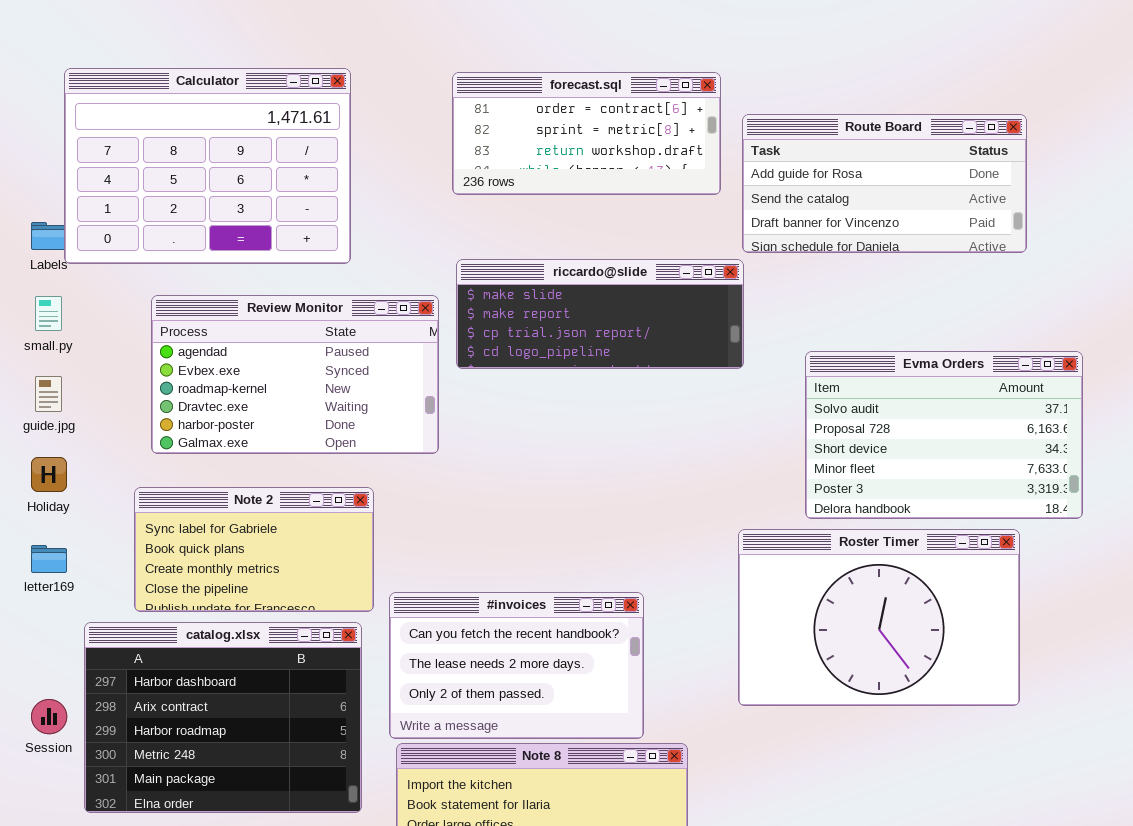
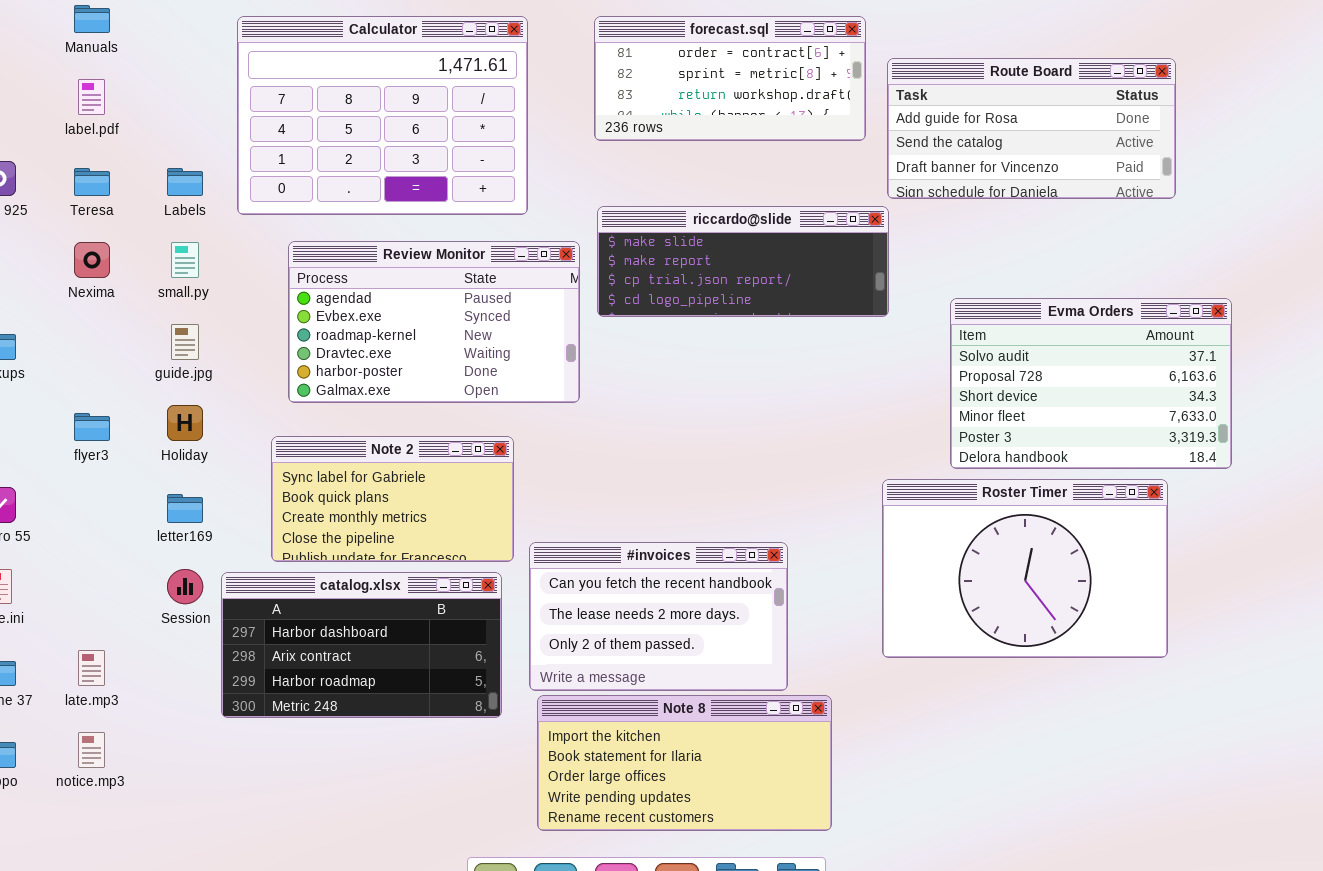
Calculator: [64,68,351,264] -> [237,16,528,215], moved
catalog.xlsx: [84,622,362,813] -> [221,572,502,718], resized
Session: [31,699,67,734] -> [167,569,203,604], moved

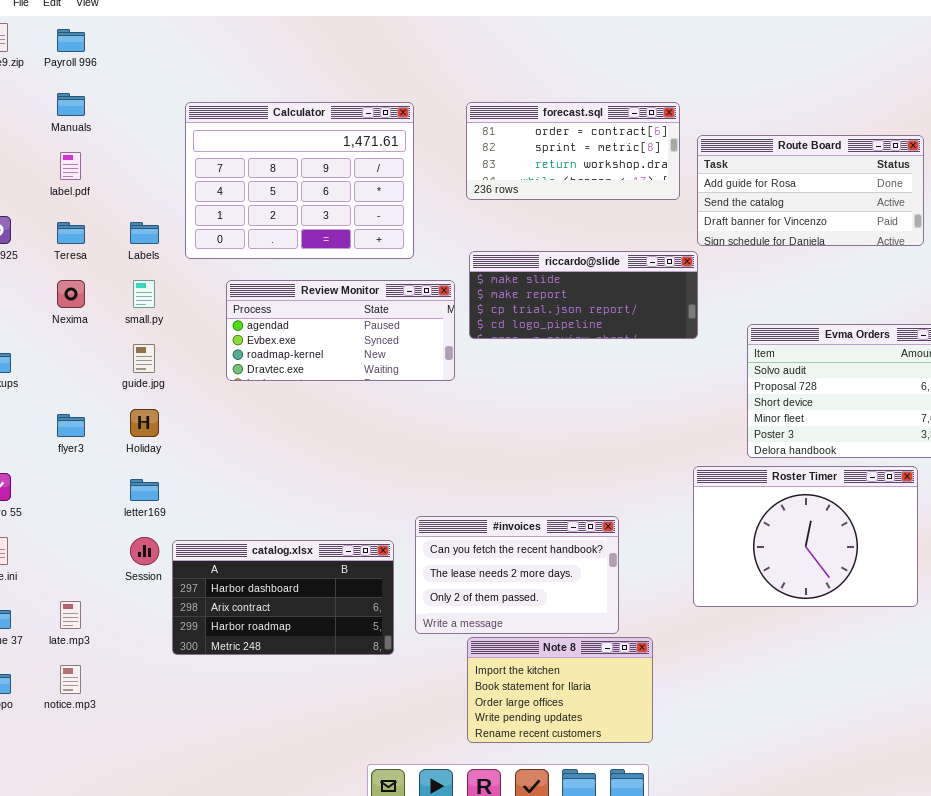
Review Monitor: [288,241,580,403] -> [226,280,455,381], resized
Note 2: [271,436,514,562] -> none, closed
Note 8: [537,695,832,831] -> [467,637,653,743], resized

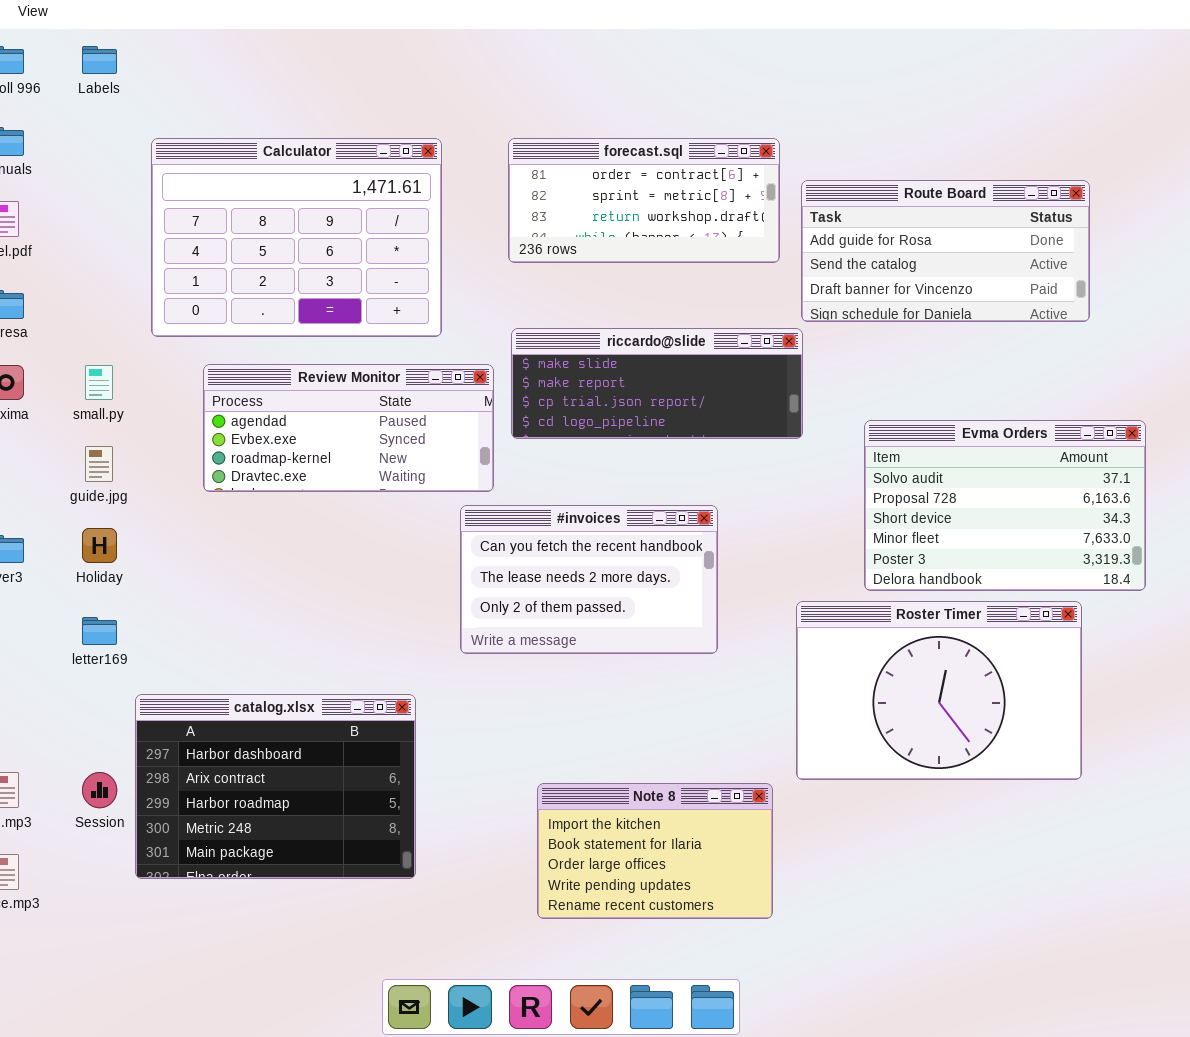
Labels: [130,222,159,244] -> [82,46,117,74], moved
#invoices: [415,516,619,634] -> [460,505,718,654], moved
Session: [130,537,159,565] -> [82,772,117,808], moved
catalog.xlsx: [172,540,394,655] -> [135,694,416,879], resized
Note 8: [467,637,653,743] -> [537,783,773,919], moved

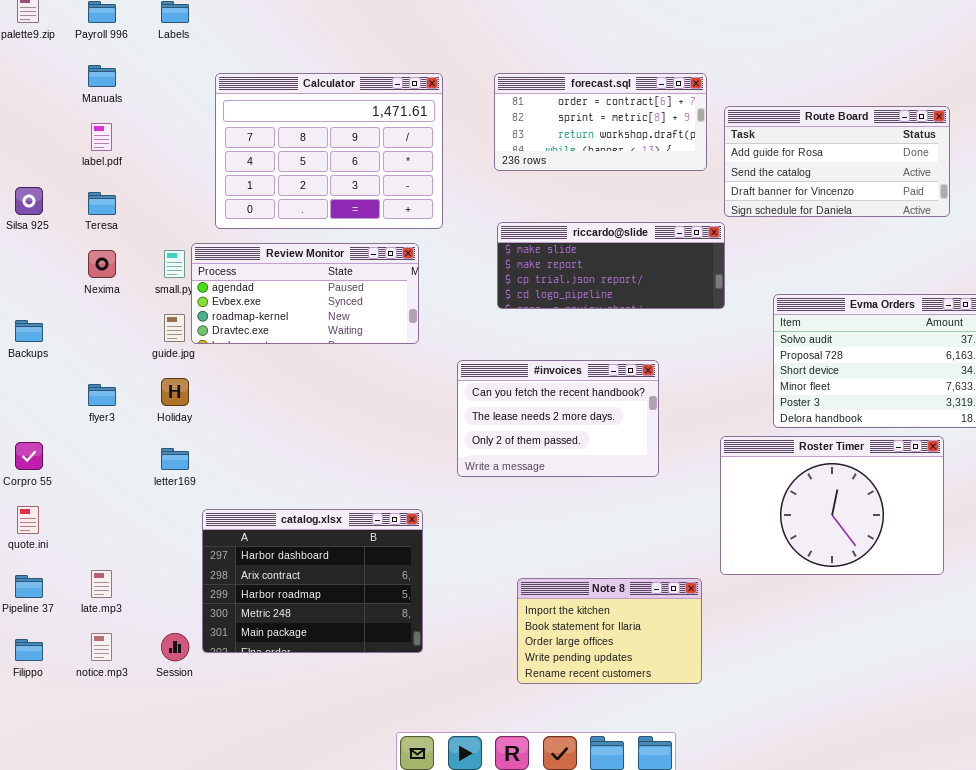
Review Monitor: [203,364,494,492] -> [191,243,419,344], moved
Session: [82,772,117,808] -> [161,633,189,661], moved

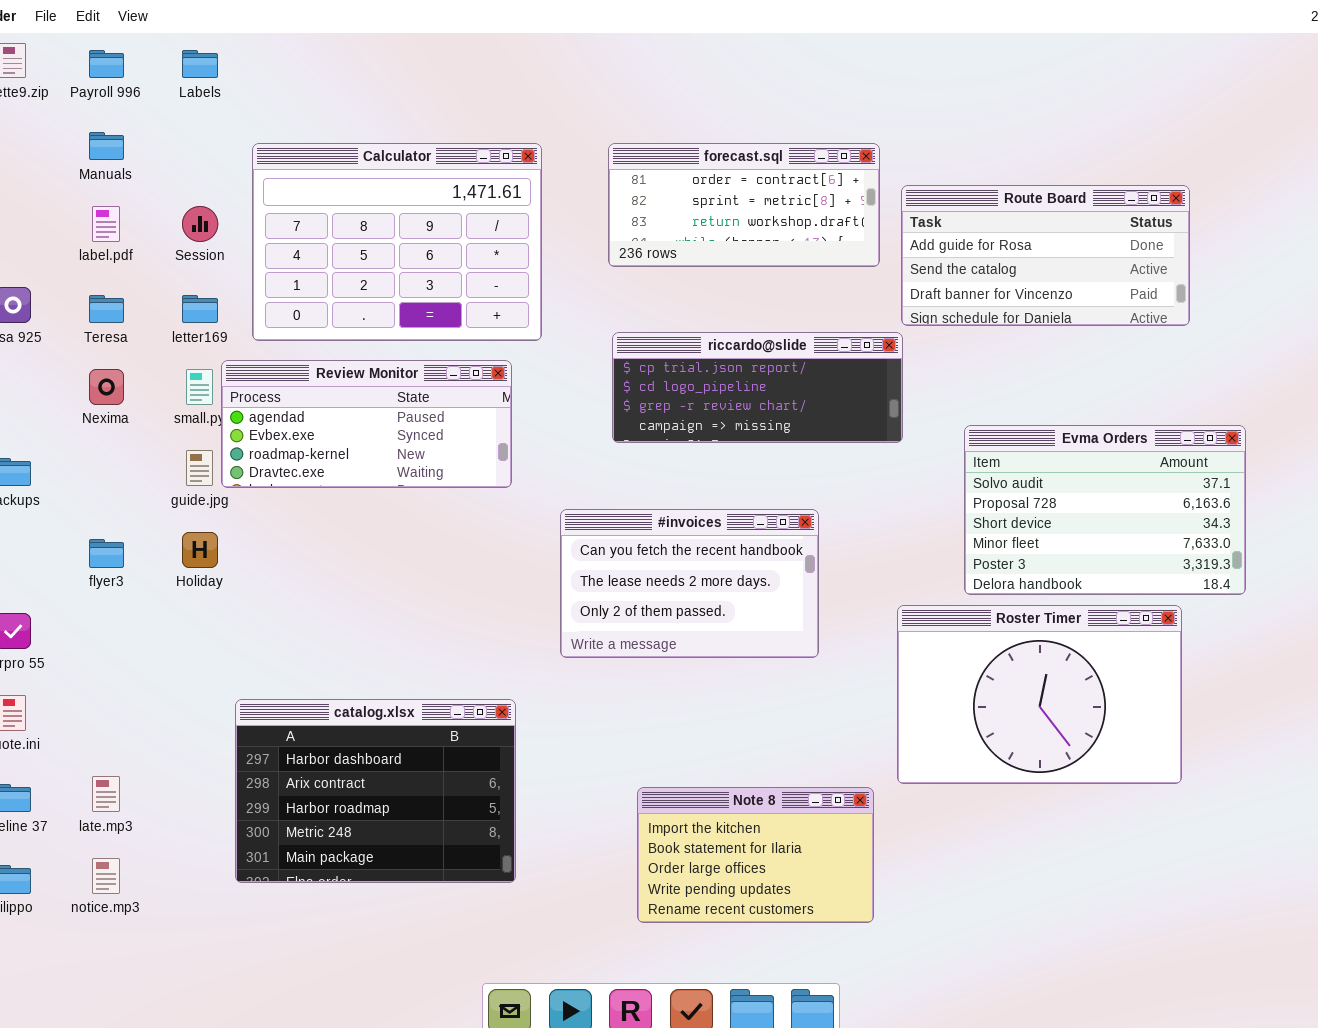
riccardo@slide: [497,222,725,309] -> [612,332,903,443], scrolled down 2 rows
letter169: [161,448,189,470] -> [182,295,218,323], moved
Session: [161,633,189,661] -> [182,206,218,242], moved

